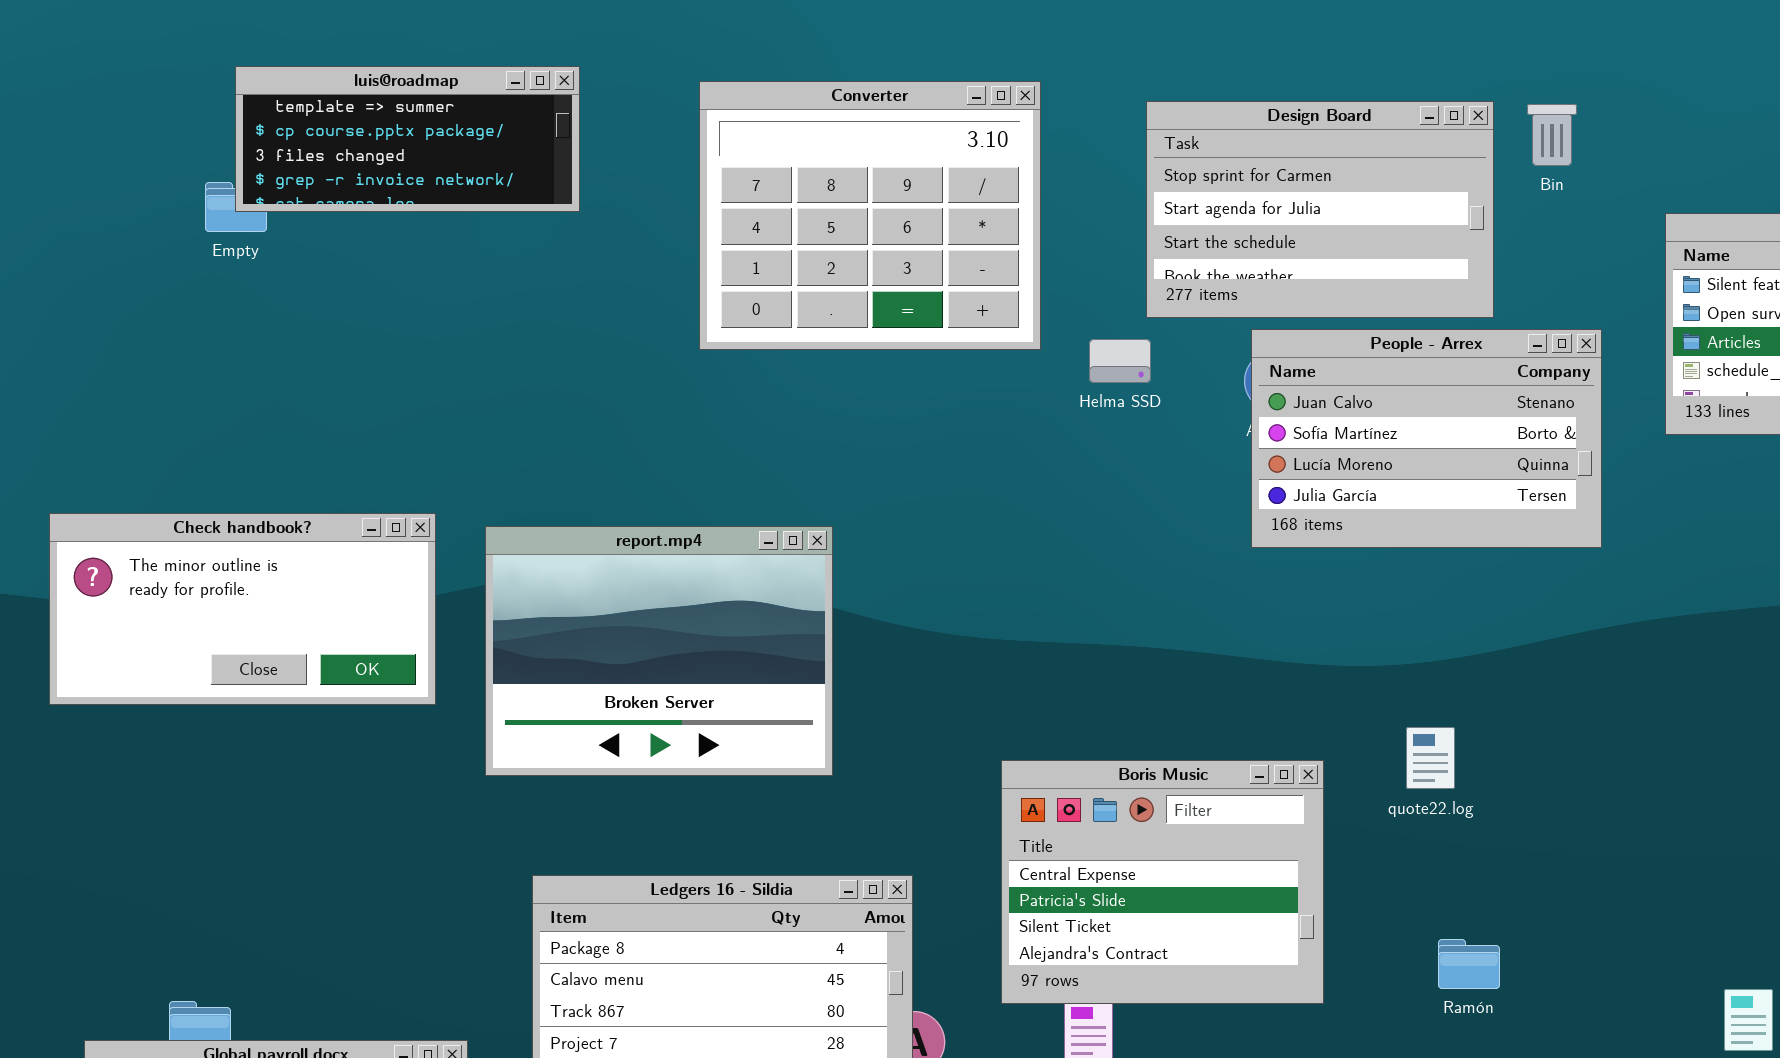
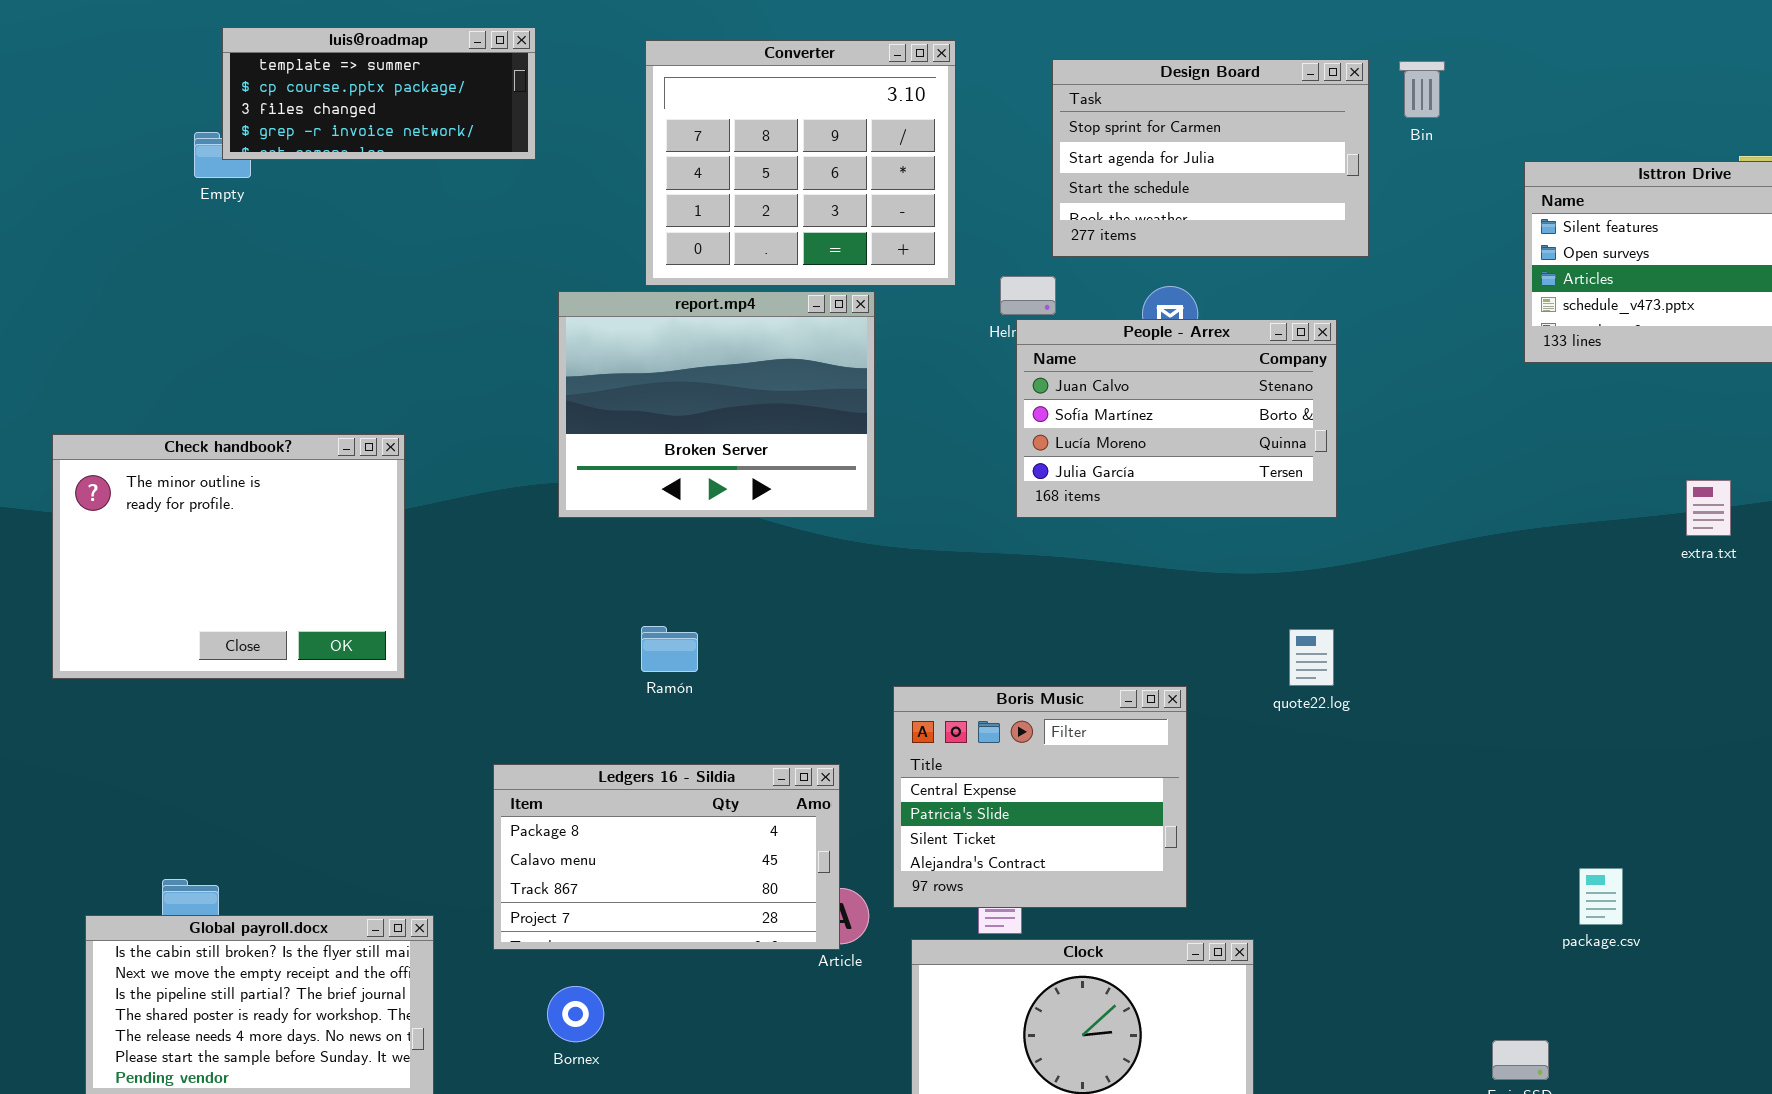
People - Arrex: [1251,329,1602,548] -> [1016,319,1337,518], moved
Check handbook?: [49,513,436,705] -> [52,434,405,679], resized
report.mp4: [485,526,833,776] -> [558,291,875,518], moved
Boris Music: [1001,760,1324,1004] -> [893,686,1187,908], moved
Ramón: [1438,939,1500,989] -> [641,626,698,672], moved

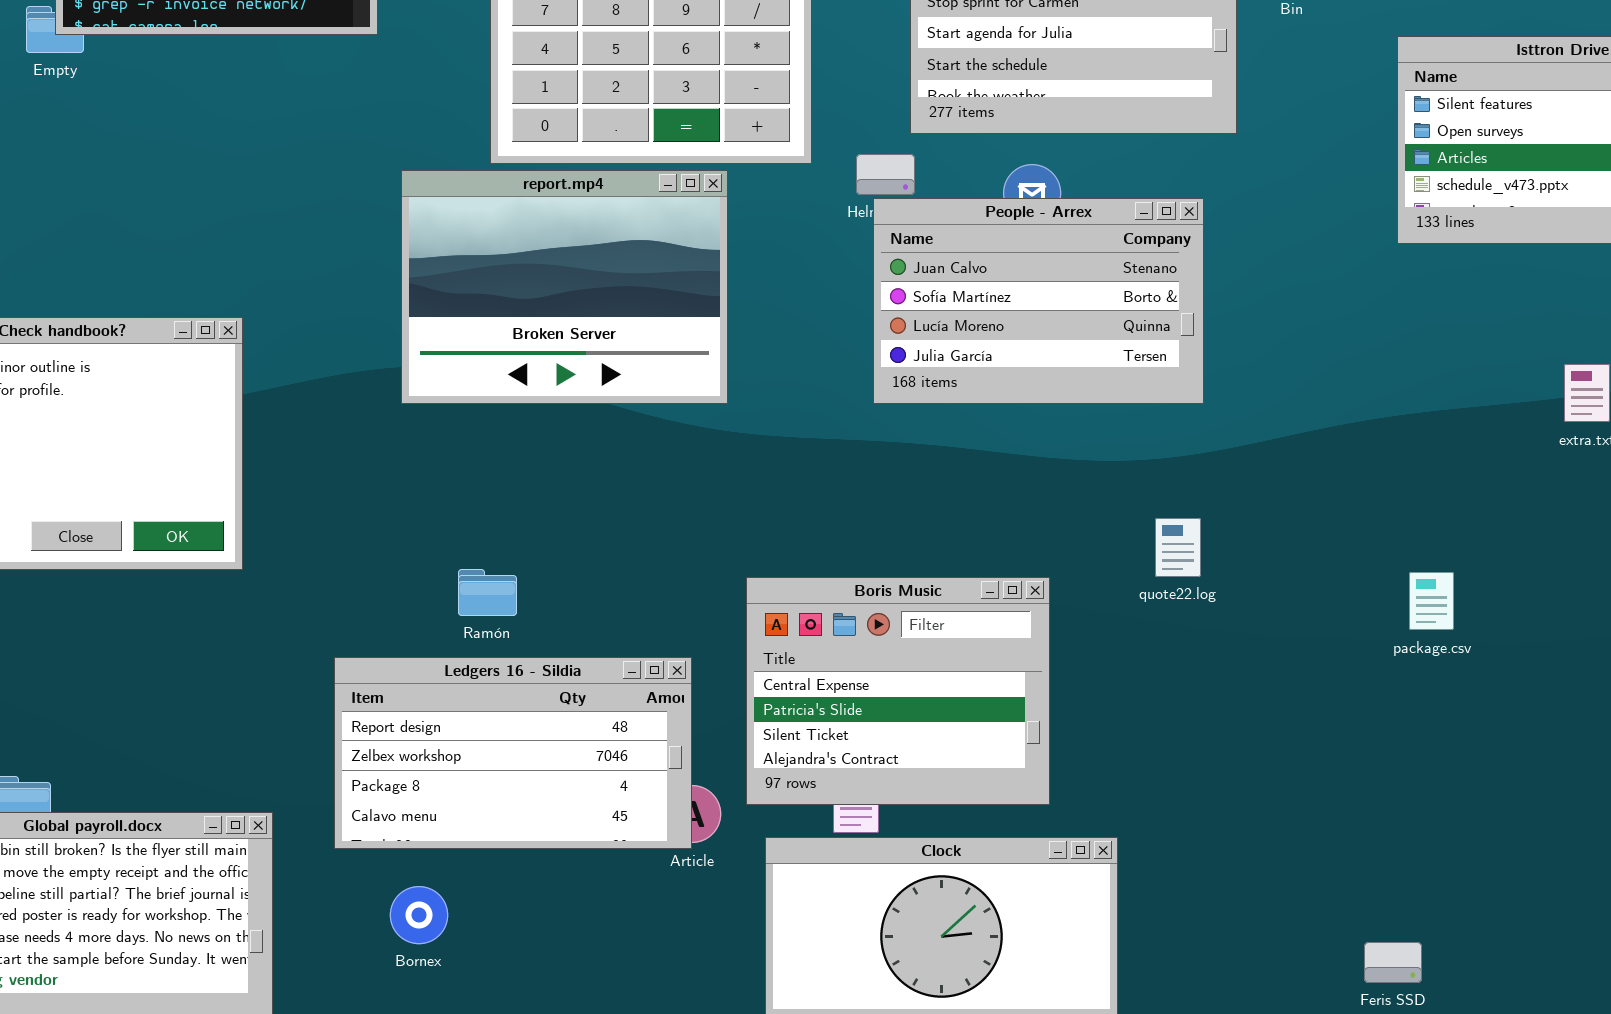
Ramón: [641,626,698,672] -> [458,569,517,616], moved
Ledgers 16 - Sildia: [493,764,840,950] -> [334,657,692,849], scrolled up 2 rows
package.csv: [1579,868,1623,925] -> [1409,572,1454,630], moved

